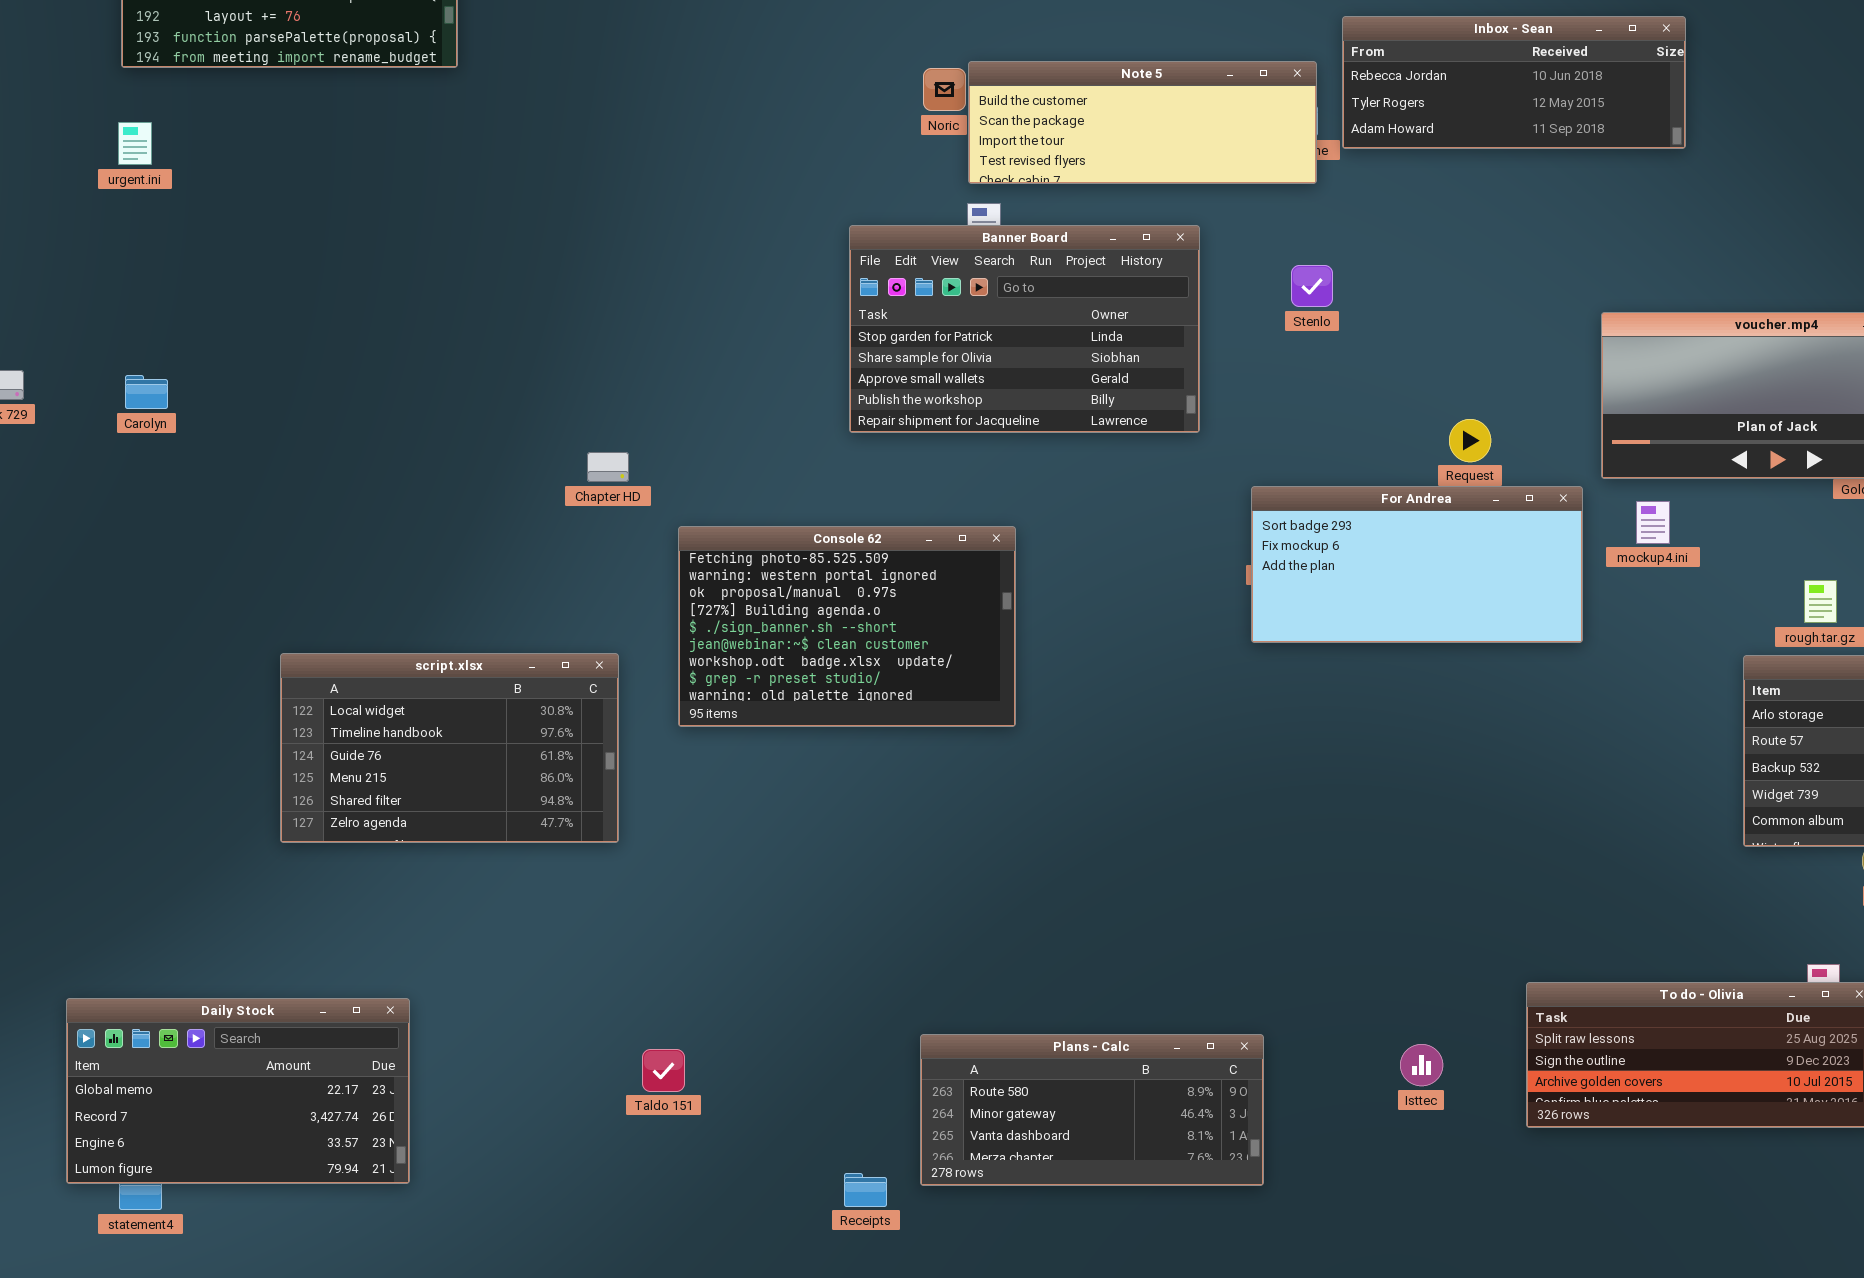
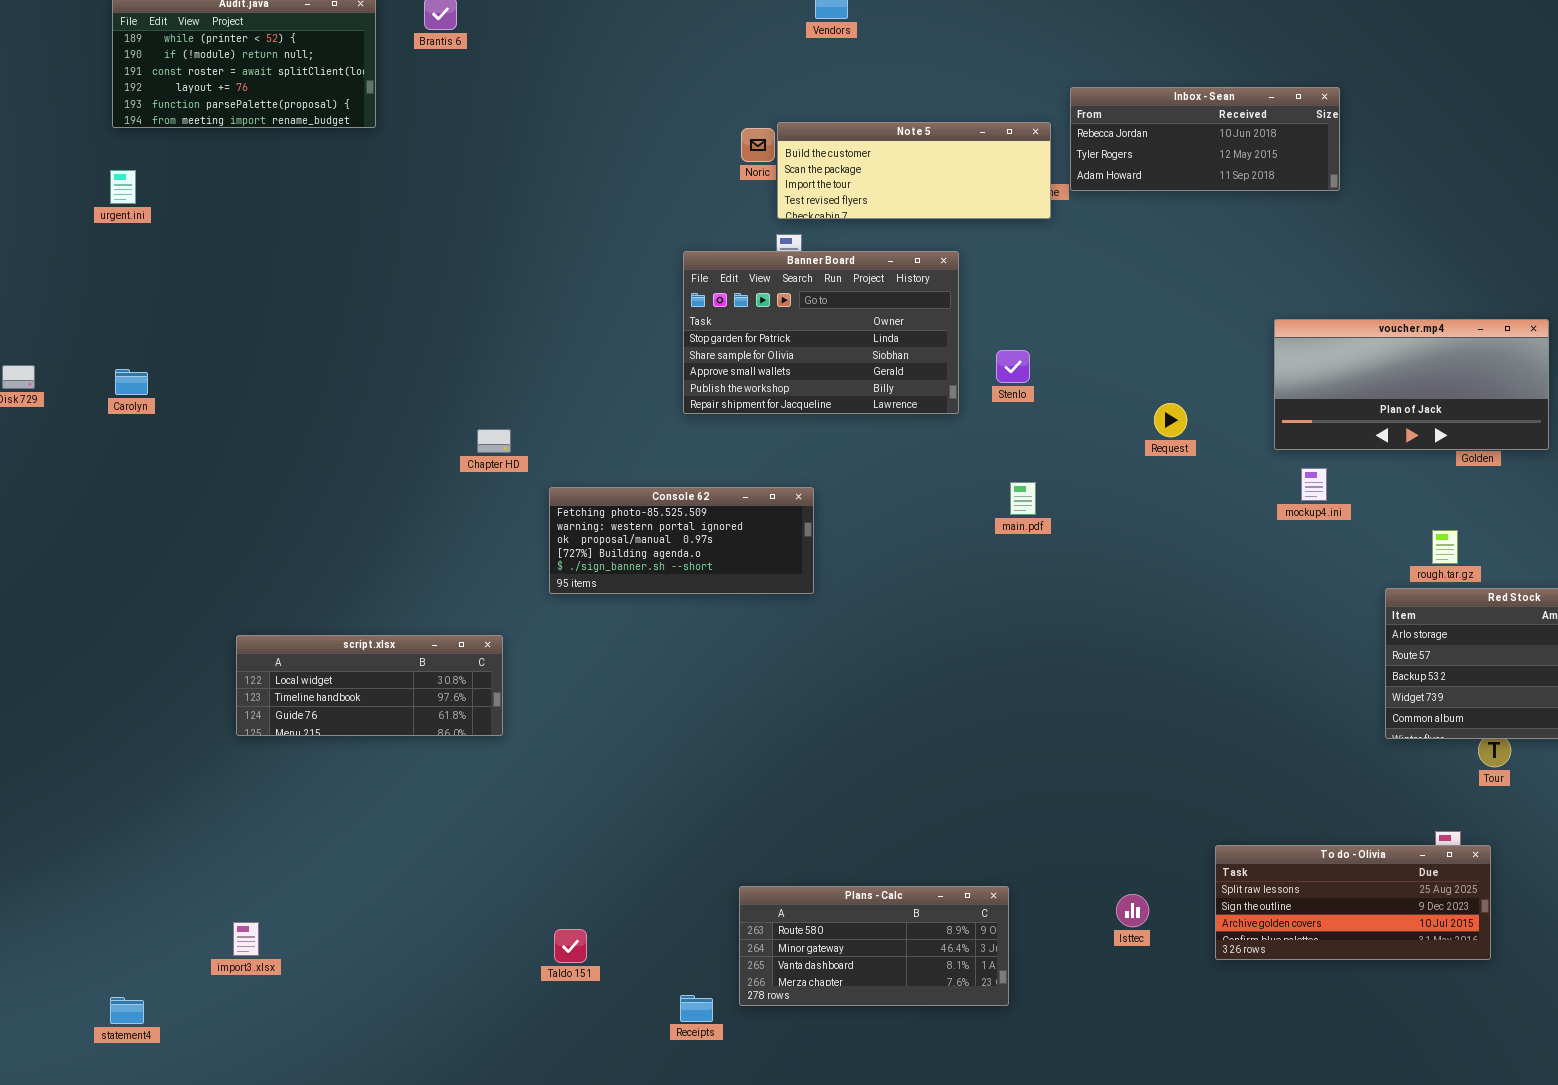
Stenlo: [1291,265,1333,307] -> [996,350,1030,383], moved
For Andrea: [1251,486,1583,643] -> none, closed
Console 62: [678,526,1016,727] -> [549,487,814,594], resized
script.xlsx: [280,653,619,843] -> [236,635,503,736], resized
Daily Stock: [66,998,410,1184] -> none, closed
Taldo 151: [642,1049,685,1092] -> [554,929,587,963], moved

